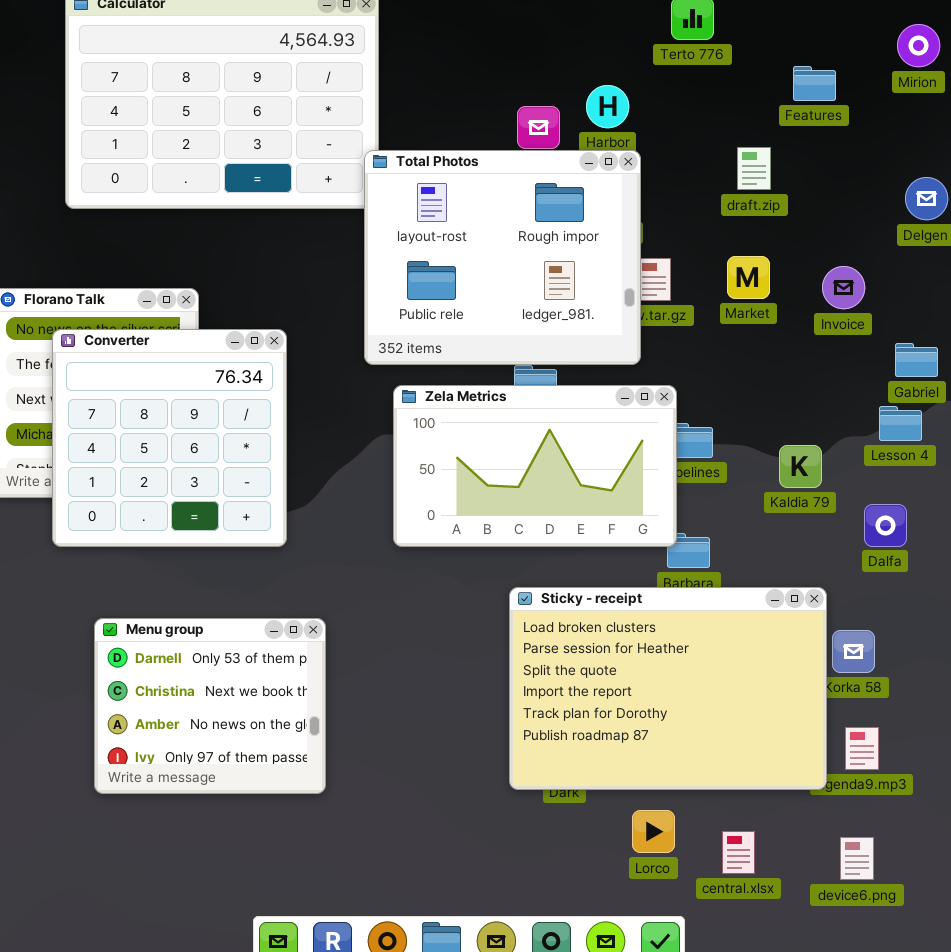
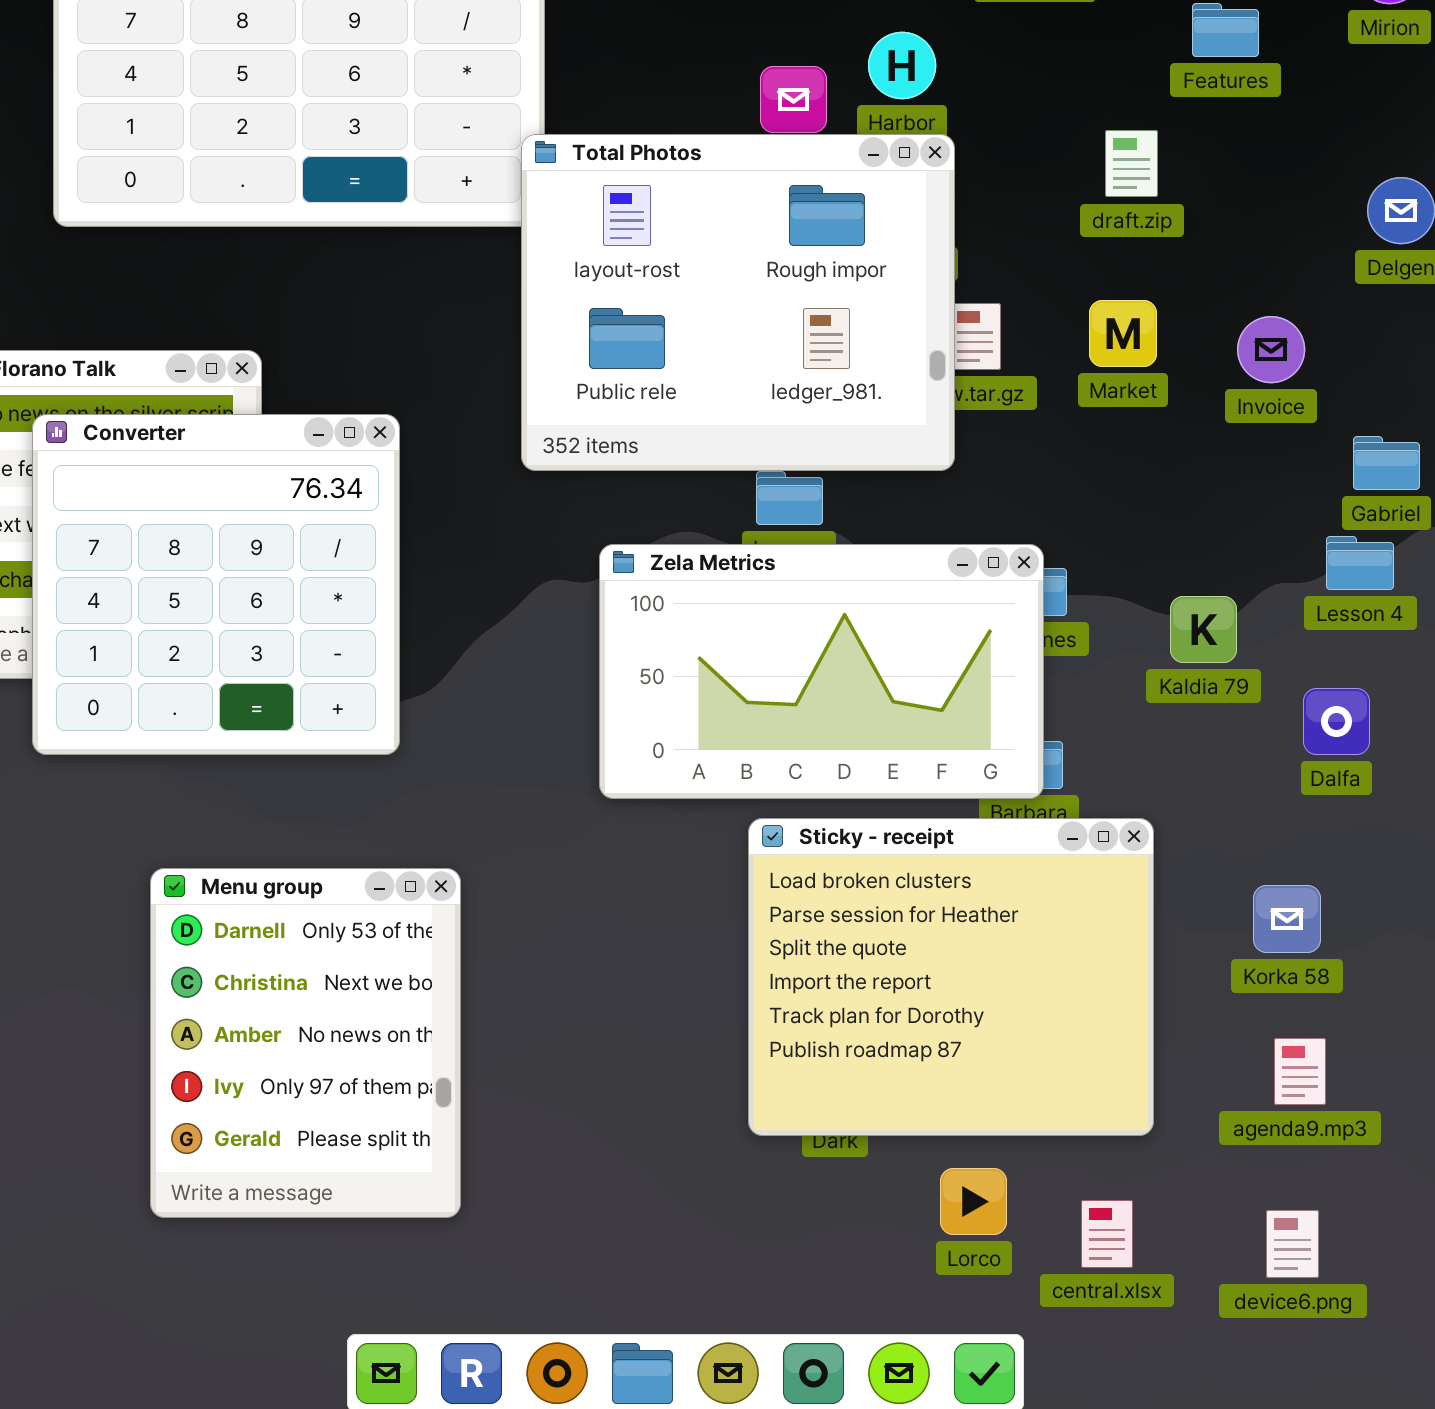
Zela Metrics: [393,385,677,547] -> [599,544,1044,799], moved
Sticky - receipt: [509,587,827,790] -> [748,818,1154,1136], resized
Menu group: [94,618,326,794] -> [150,868,461,1218], resized

